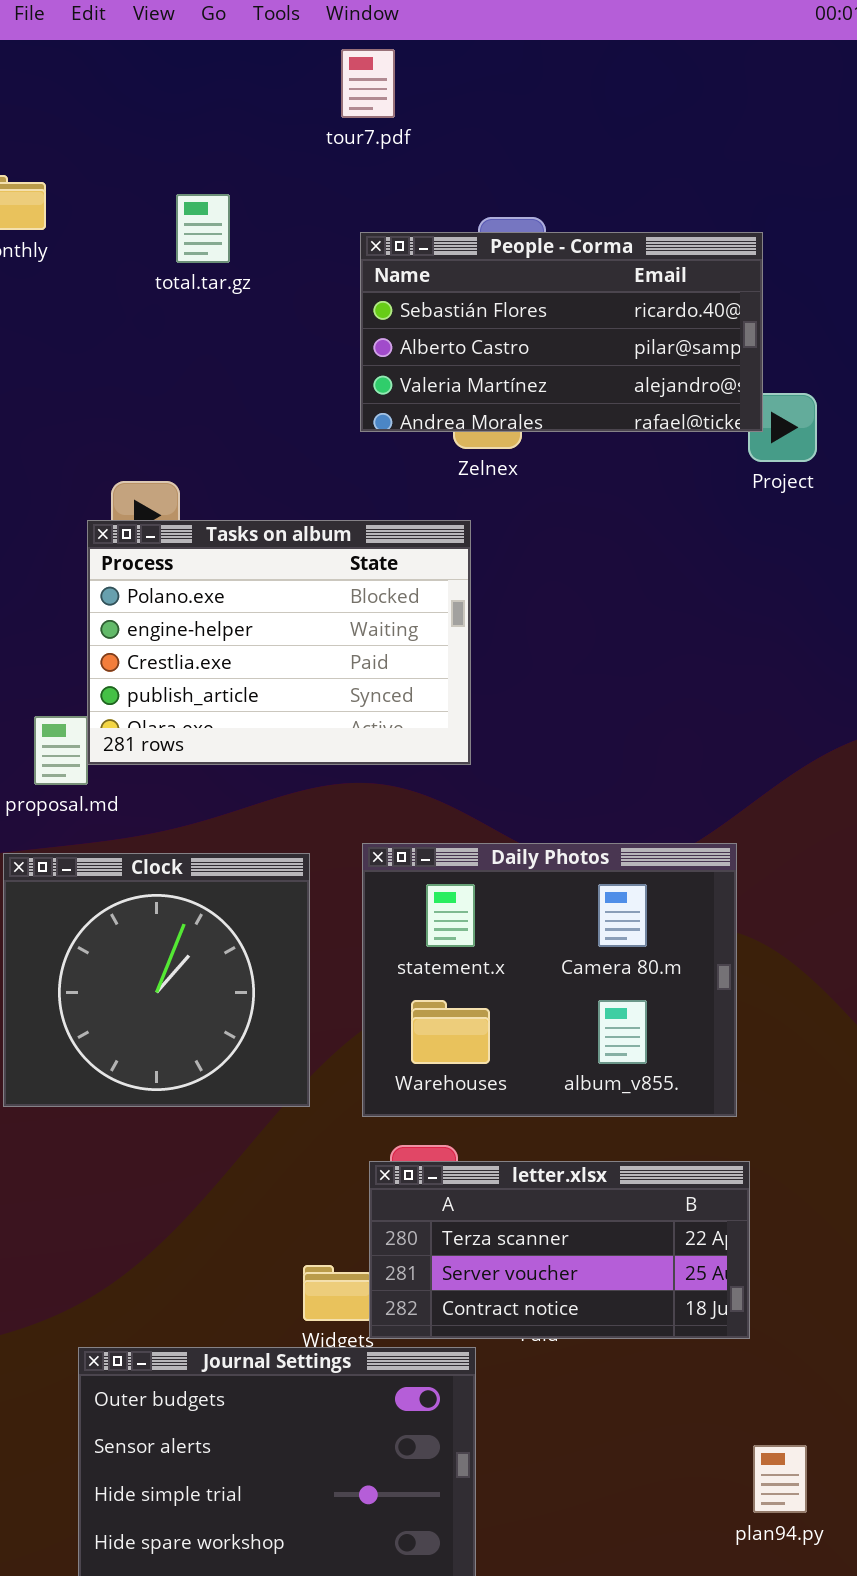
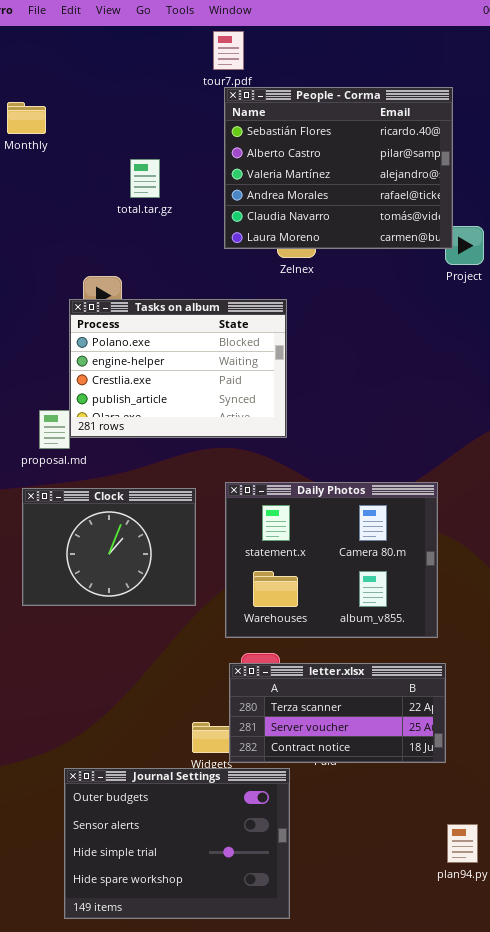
total.tar.gz: [176,194,230,263] -> [130,159,160,198], moved
People - Corma: [360,232,763,432] -> [224,87,453,249], resized
Clock: [3,853,310,1107] -> [22,488,196,606], resized

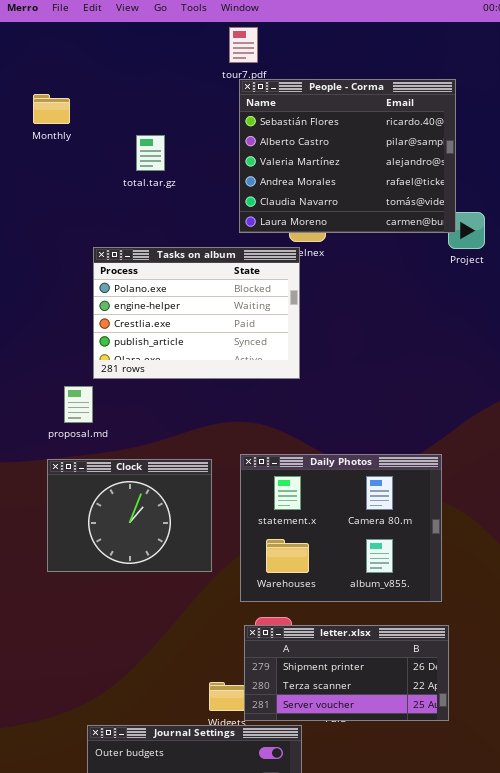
total.tar.gz: [130,159,160,198] -> [136,135,165,171], moved
Tasks on album: [69,299,287,438] -> [93,247,300,379], moved
letter.xlsx: [229,663,446,763] -> [244,625,449,721], scrolled up 1 row

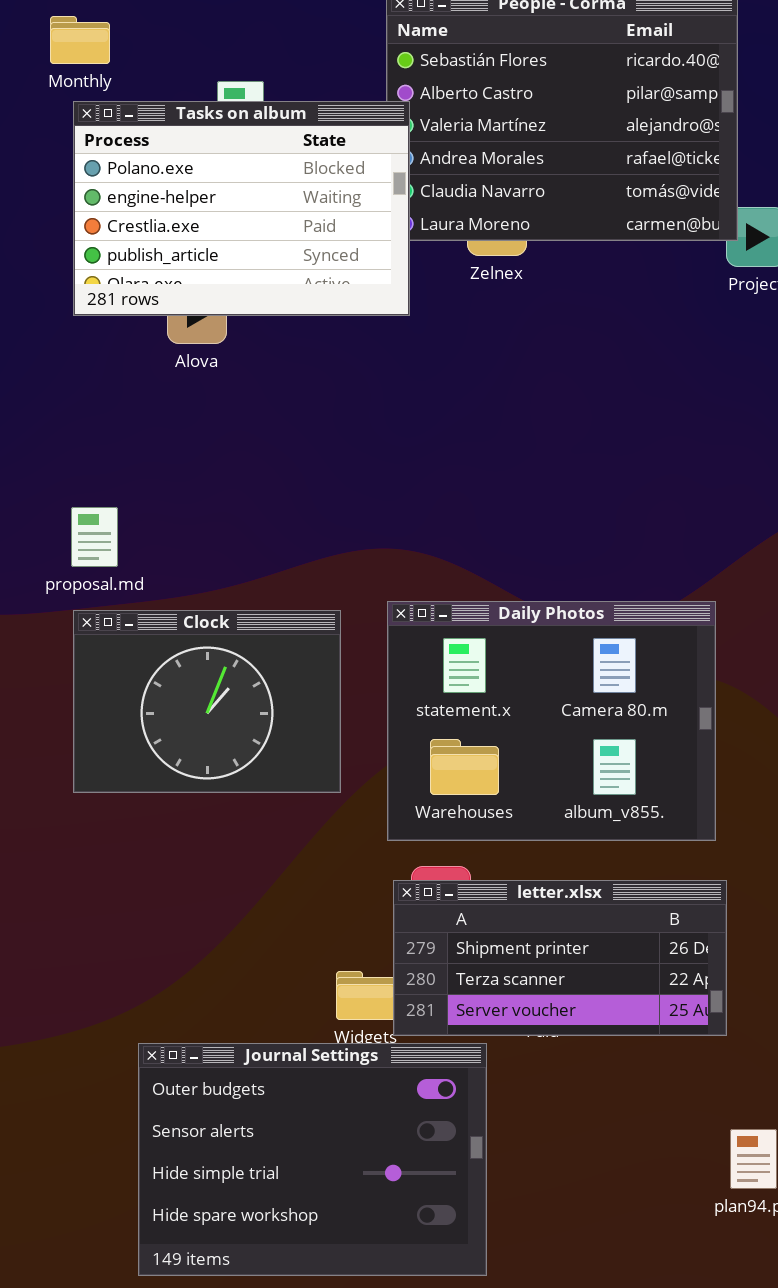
Tasks on album: [93,247,300,379] -> [73,101,410,316], moved
proposal.md: [64,386,93,423] -> [71,507,118,567], moved

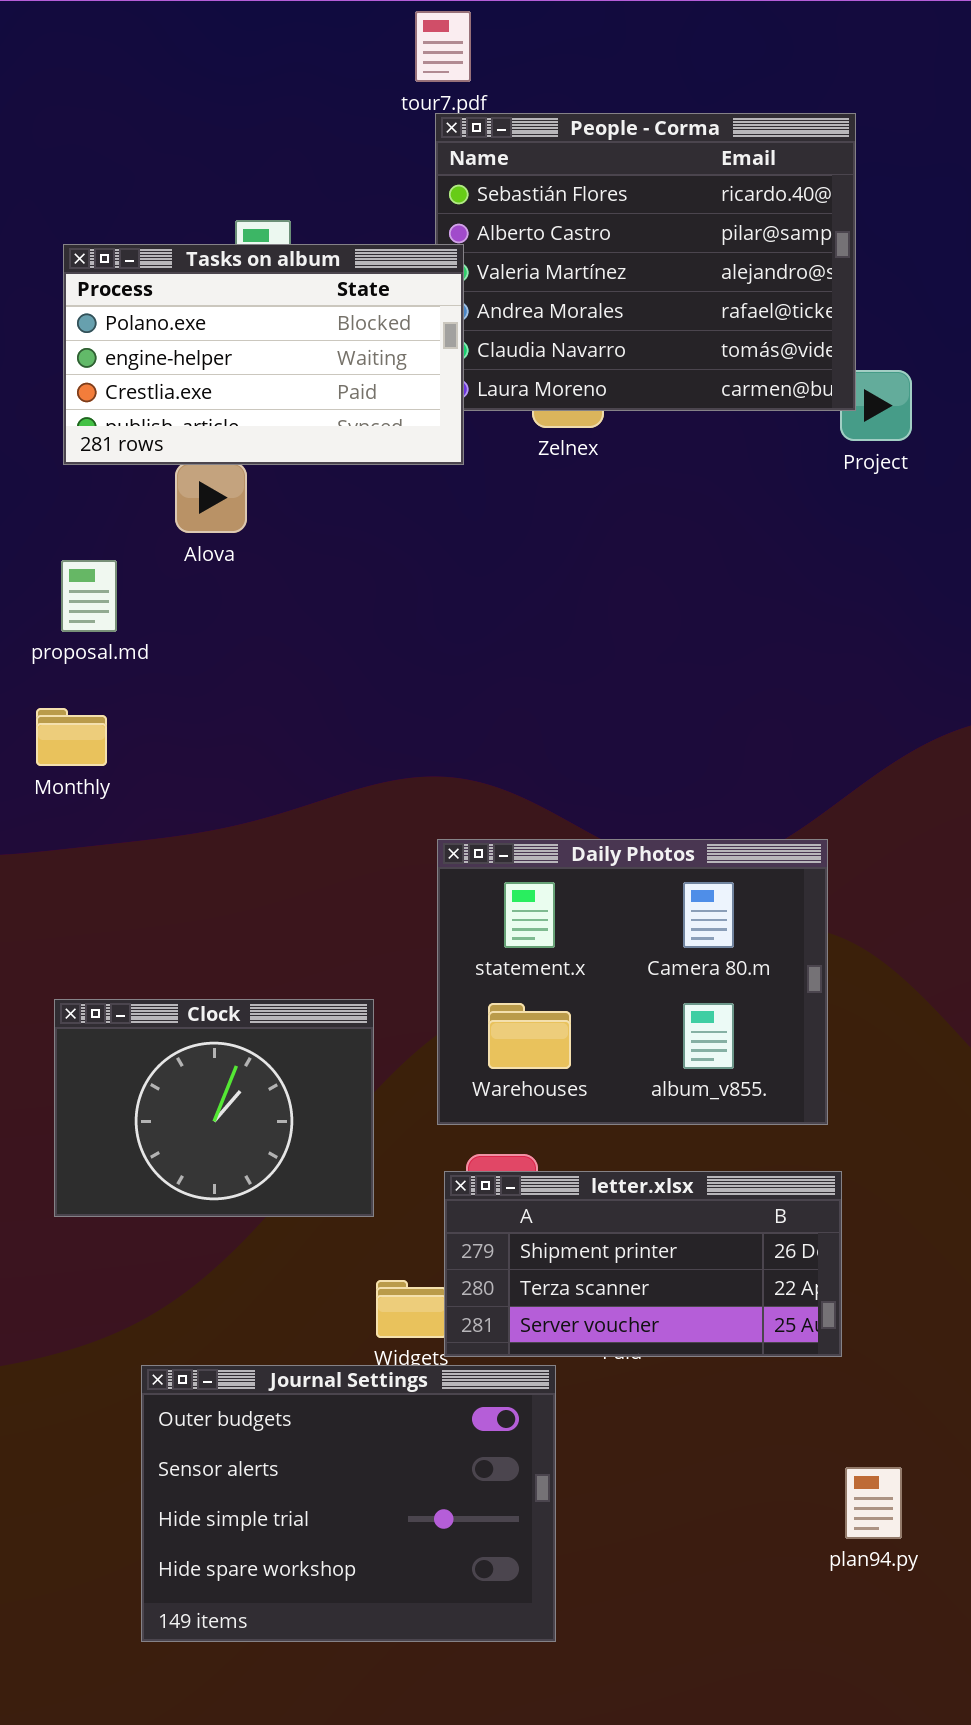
Monthly: [50,16,110,64] -> [36,708,107,766], moved
Tasks on album: [73,101,410,316] -> [63,244,464,465], resized
proposal.md: [71,507,118,567] -> [61,560,117,632], moved
Clock: [73,610,341,793] -> [54,999,374,1217], moved

